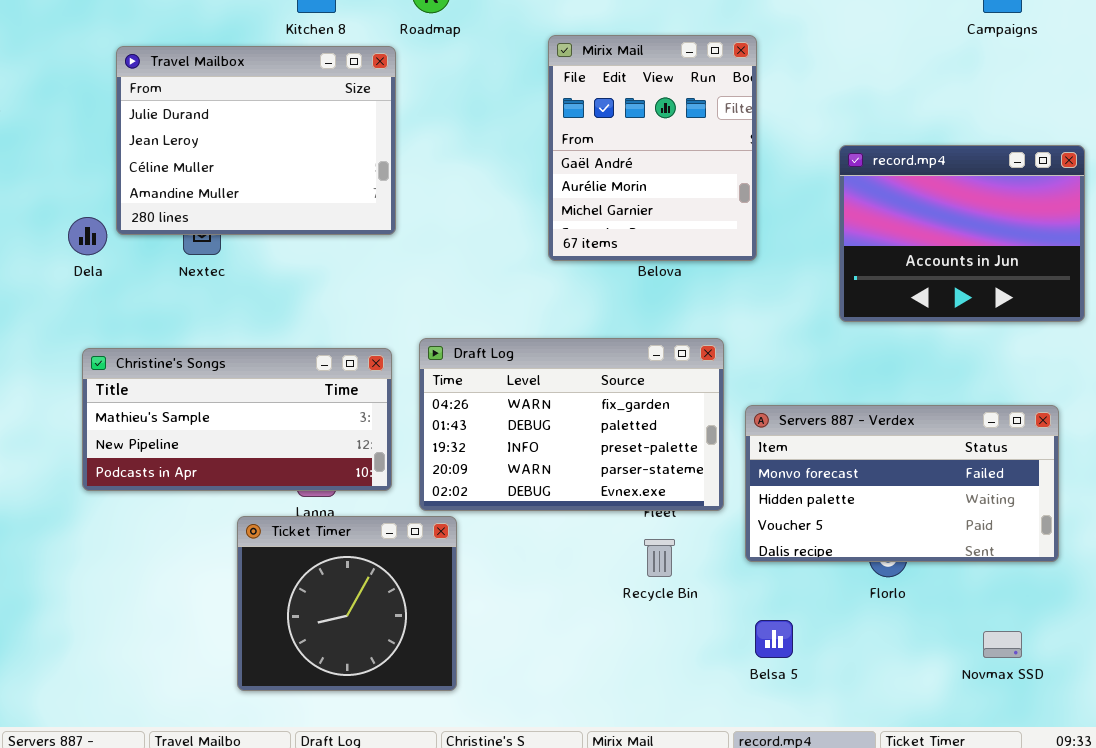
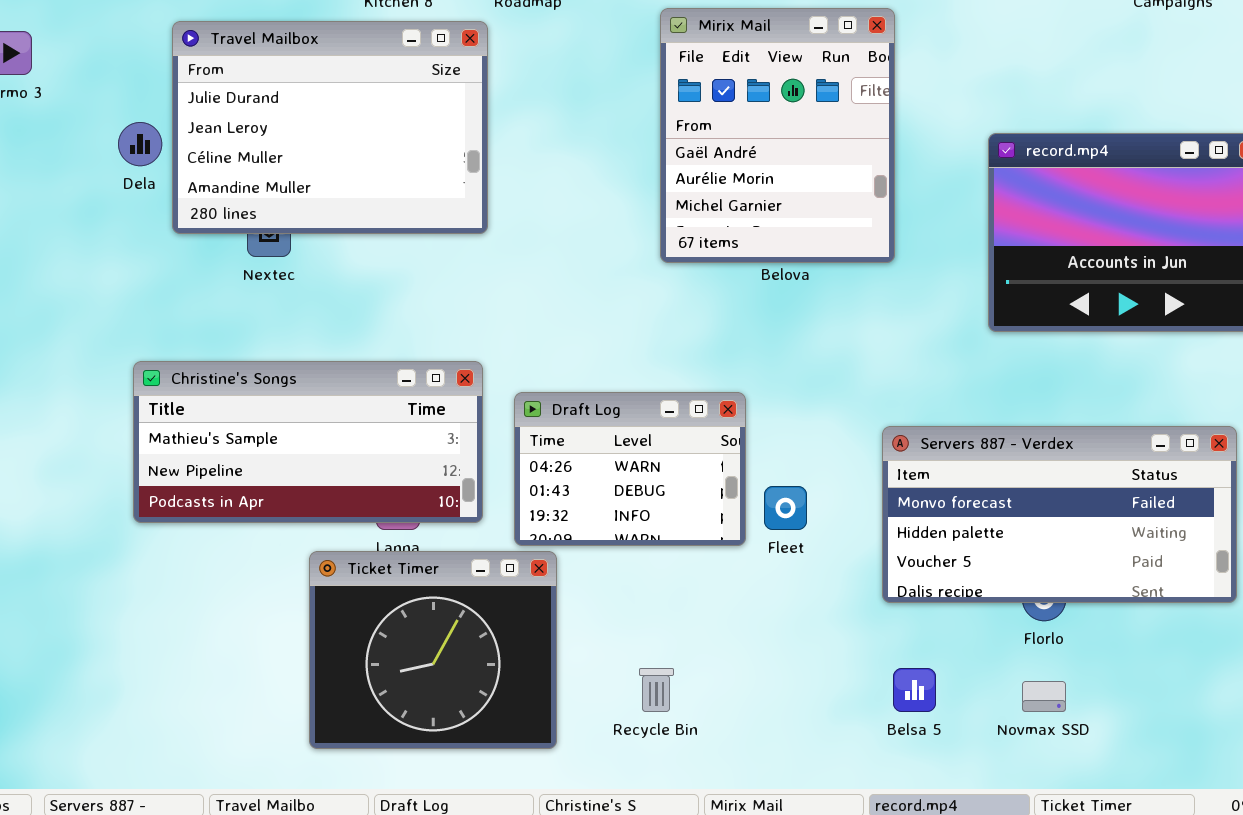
Dela: [68,217,107,255] -> [118,122,162,166], moved
Draft Log: [419,338,724,511] -> [514,392,746,546], resized
Recycle Bin: [644,539,675,577] -> [639,668,674,712], moved
Novmax SSD: [983,631,1022,658] -> [1022,681,1066,712], moved

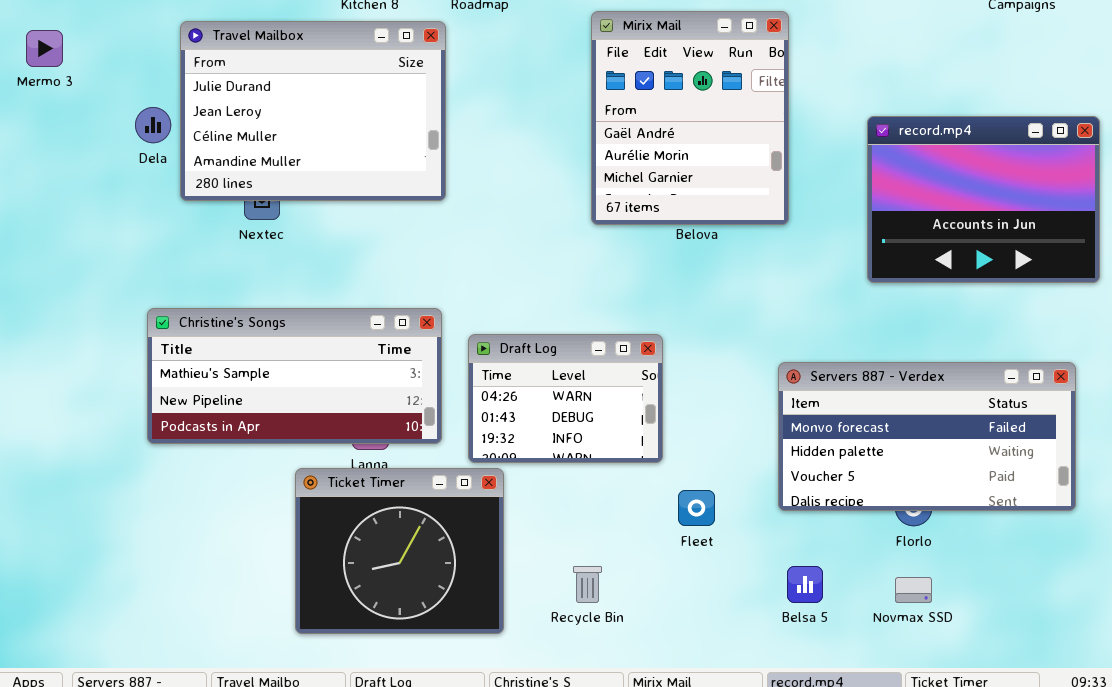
Fleet: [764,486,807,530] -> [678,490,715,526], moved

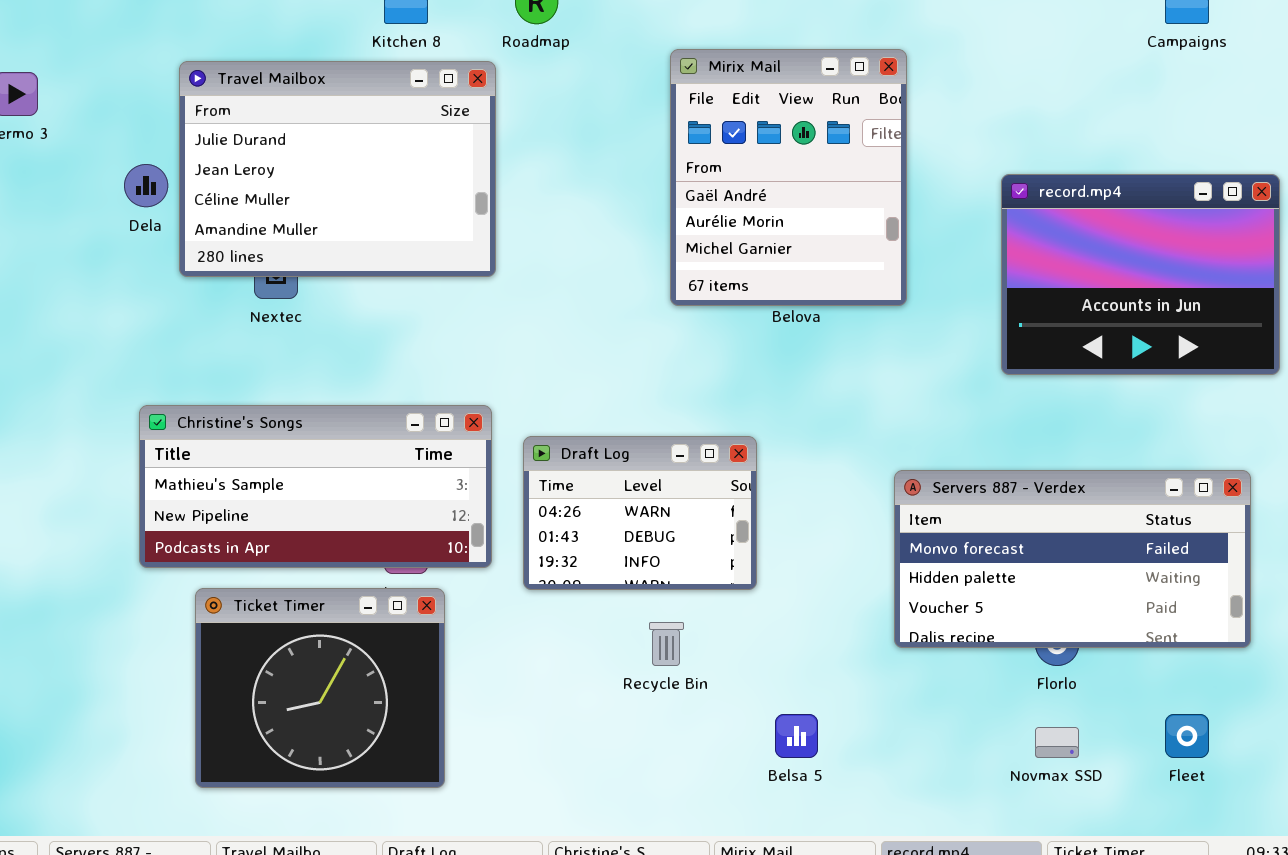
Ticket Timer: [295,468,504,634] -> [195,588,445,788], moved
Fleet: [678,490,715,526] -> [1165,714,1209,758], moved
Recycle Bin: [573,566,602,603] -> [649,622,684,666], moved
Belsa 5: [787,566,823,603] -> [775,714,818,758], moved

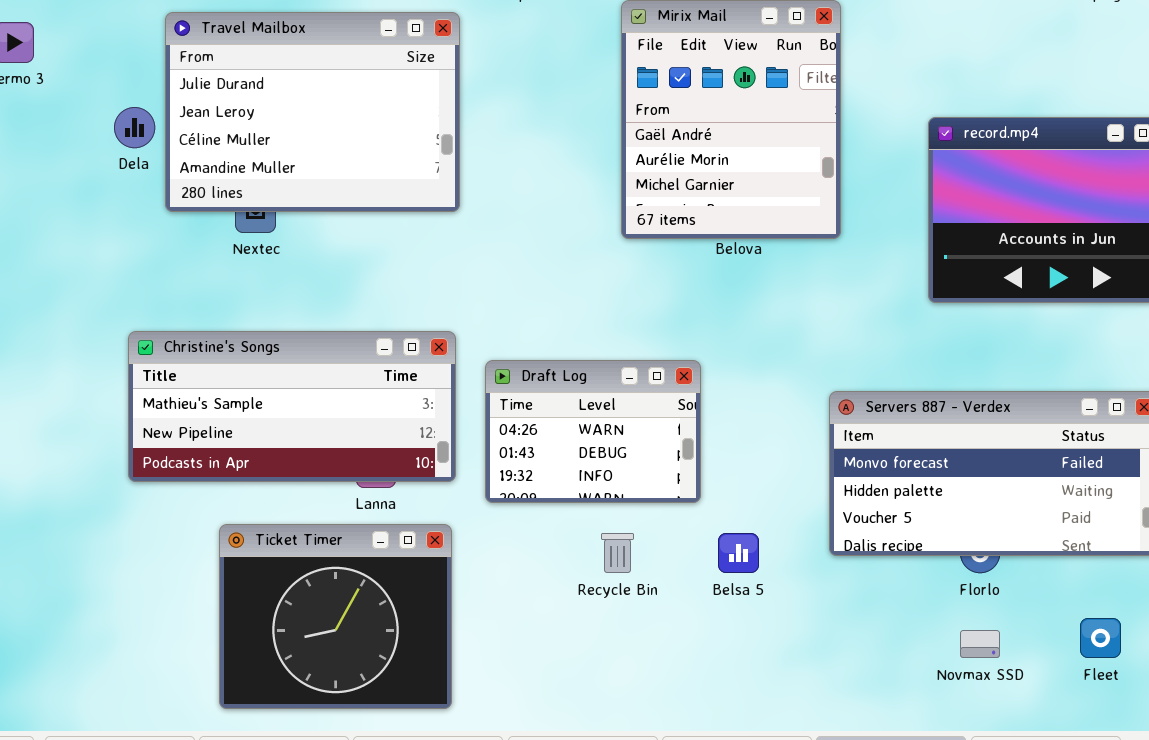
Ticket Timer: [195,588,445,788] -> [219,524,452,709], moved
Belsa 5: [775,714,818,758] -> [718,533,759,573], moved

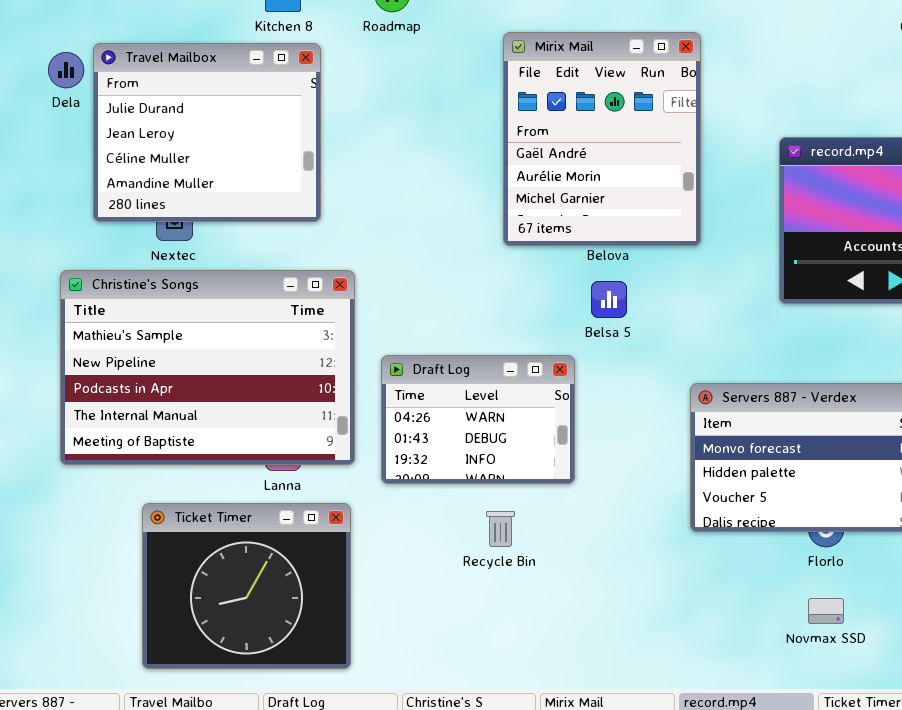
Travel Mailbox: [165,12,460,212] -> [93,43,321,222], resized
Dela: [114,107,155,148] -> [48,52,84,88], moved
Christine's Songs: [128,331,456,482] -> [60,270,355,465], resized
Belsa 5: [718,533,759,573] -> [591,281,627,318], moved

